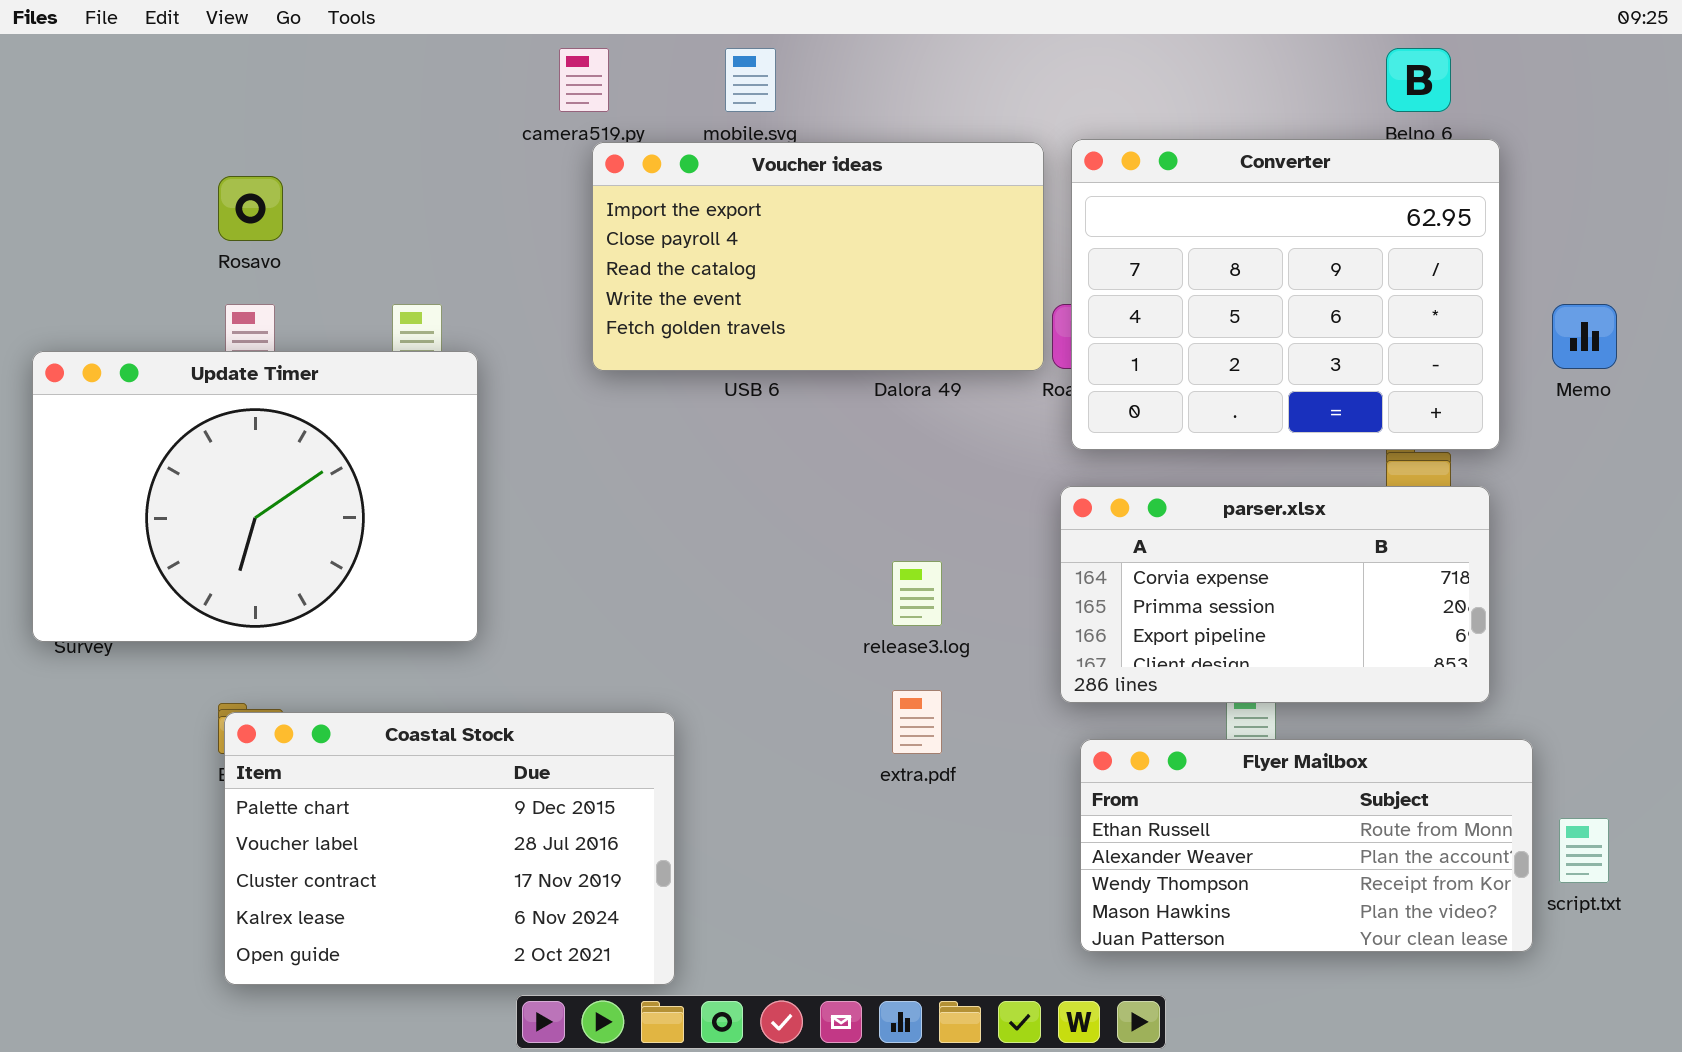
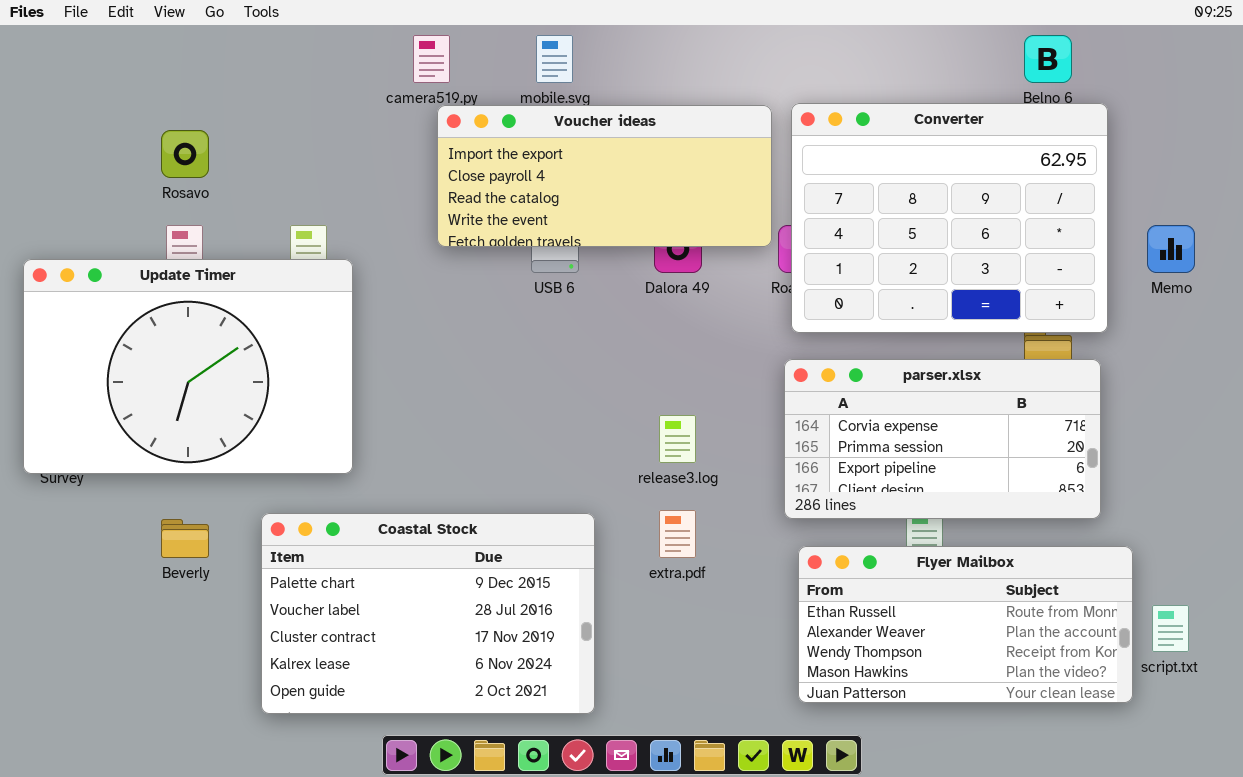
Voucher ideas: [592,142,1044,371] -> [437,105,772,247], resized
Coastal Stock: [224,712,675,985] -> [261,513,595,714], moved

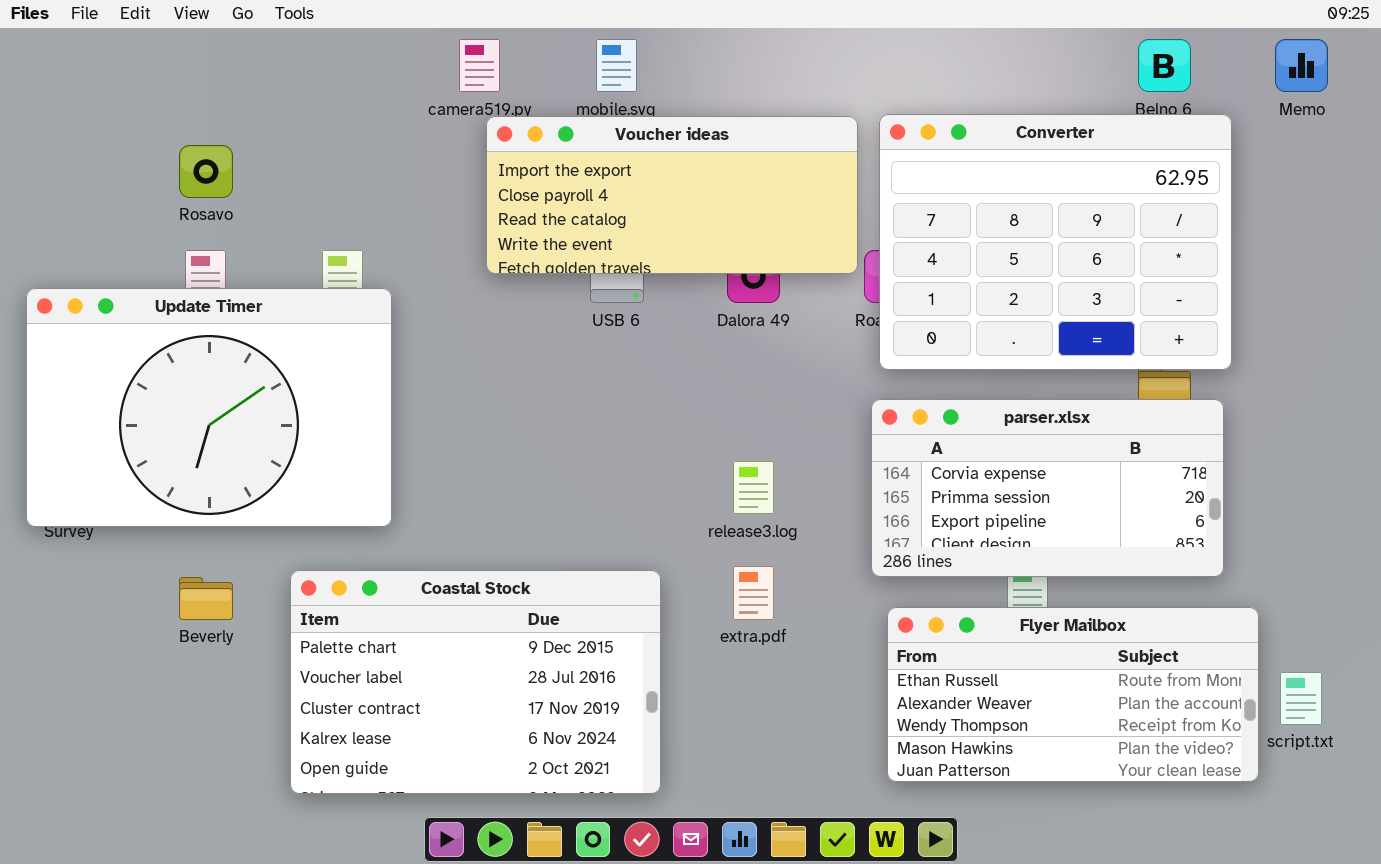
Memo: [1147,225,1195,273] -> [1275,39,1328,92], moved

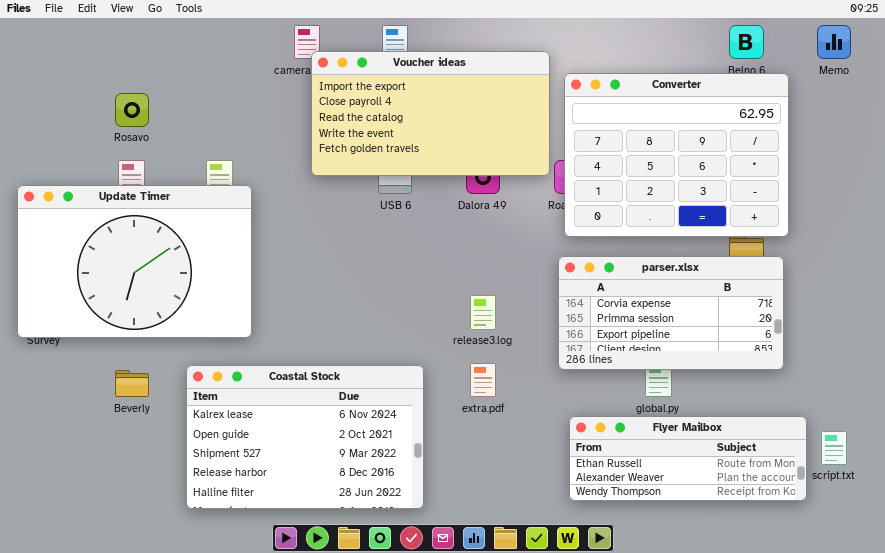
Voucher ideas: [486,116,858,274] -> [311,51,550,176], resized
Coastal Stock: [290,570,661,794] -> [186,365,424,509], scrolled down 3 rows
Flyer Mailbox: [887,607,1259,782] -> [569,416,807,501], resized

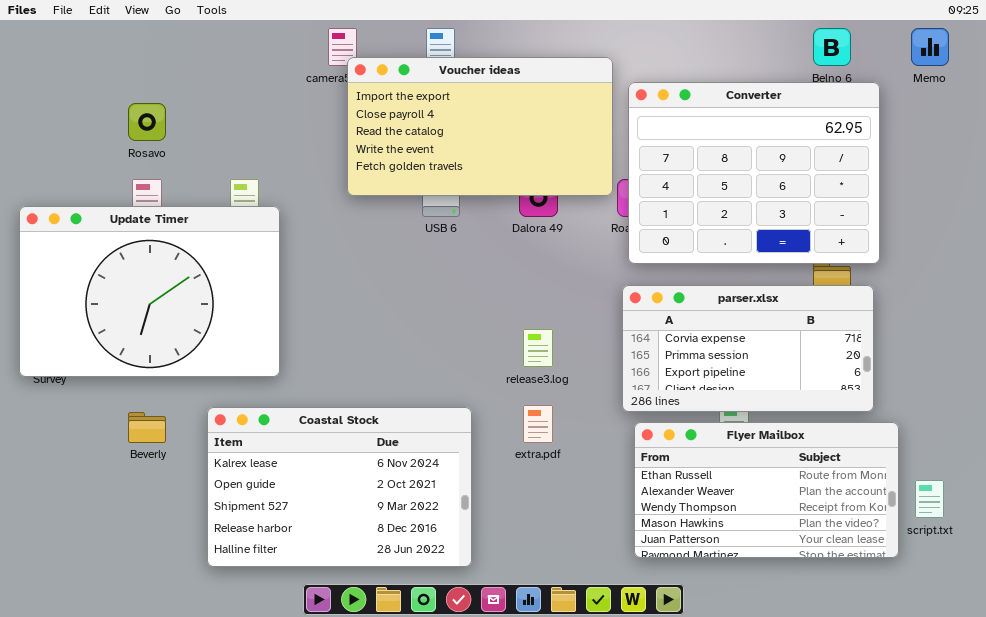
Flyer Mailbox: [569,416,807,501] -> [634,422,899,558], resized

